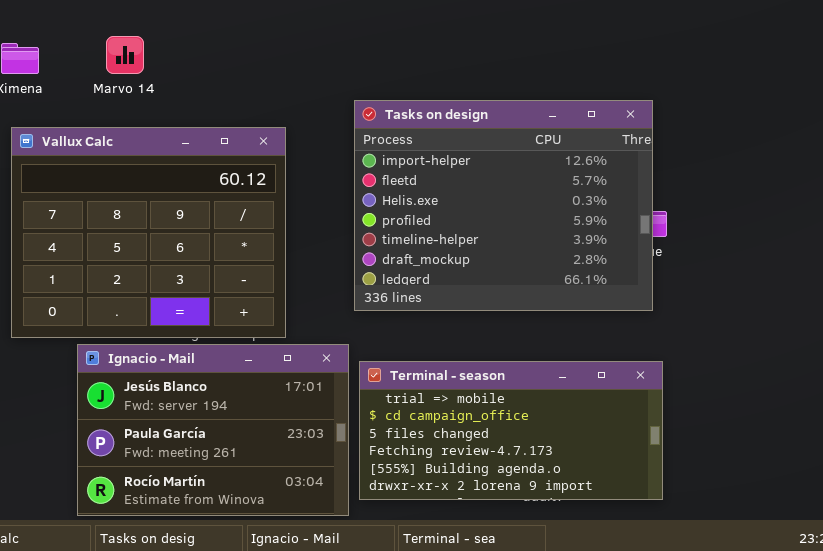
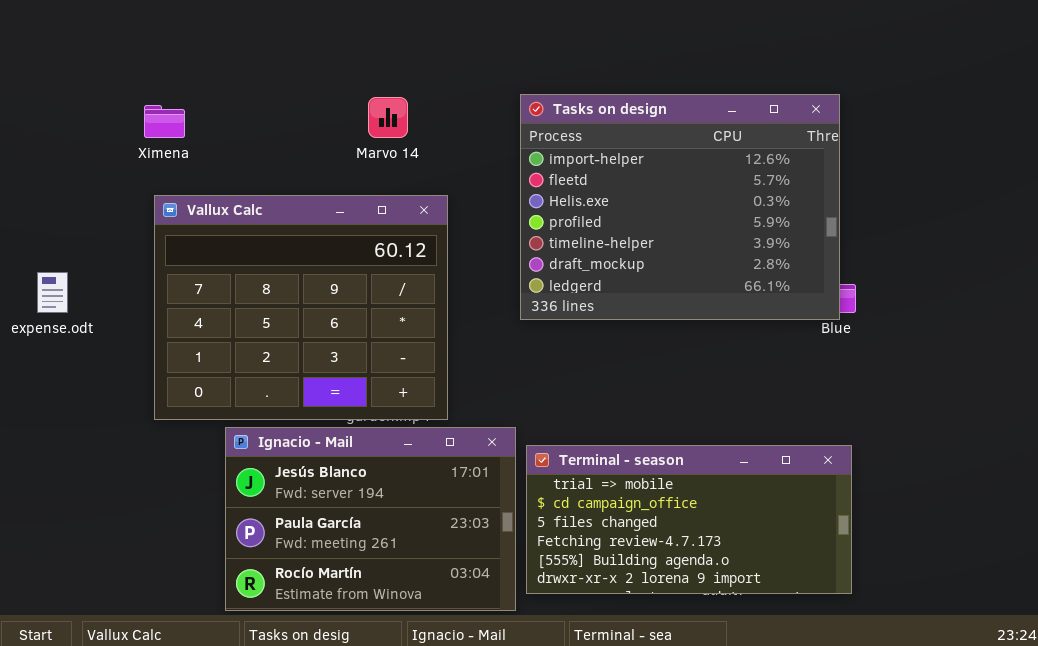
Marvo 14: [106,36,144,74] -> [368,97,408,138], moved
Tasks on design: [354,100,653,311] -> [520,94,840,320], moved

